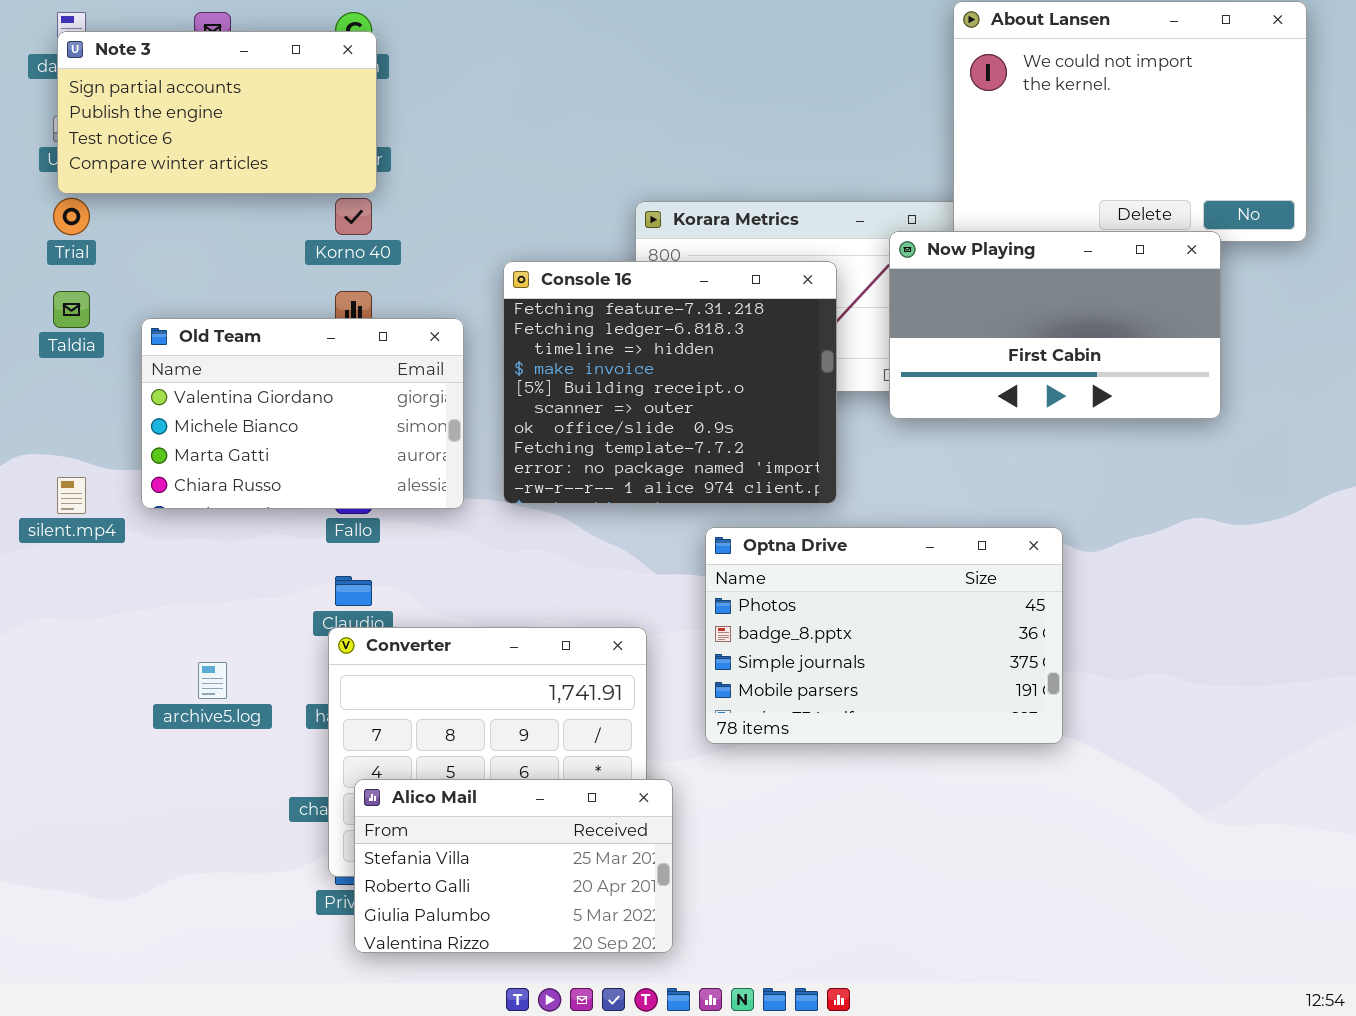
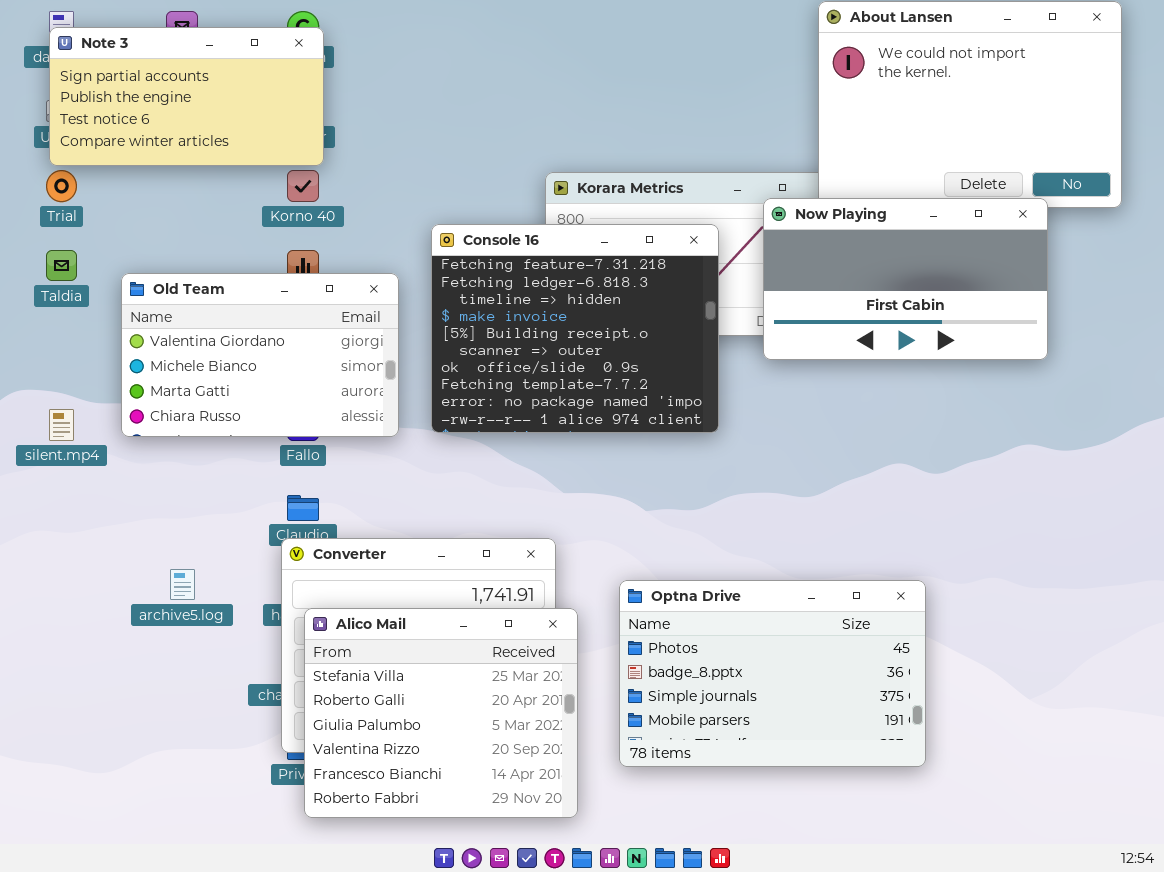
Optna Drive: [705,527,1063,744] -> [619,580,926,767], moved
Alico Mail: [354,779,673,953] -> [304,608,578,818], resized

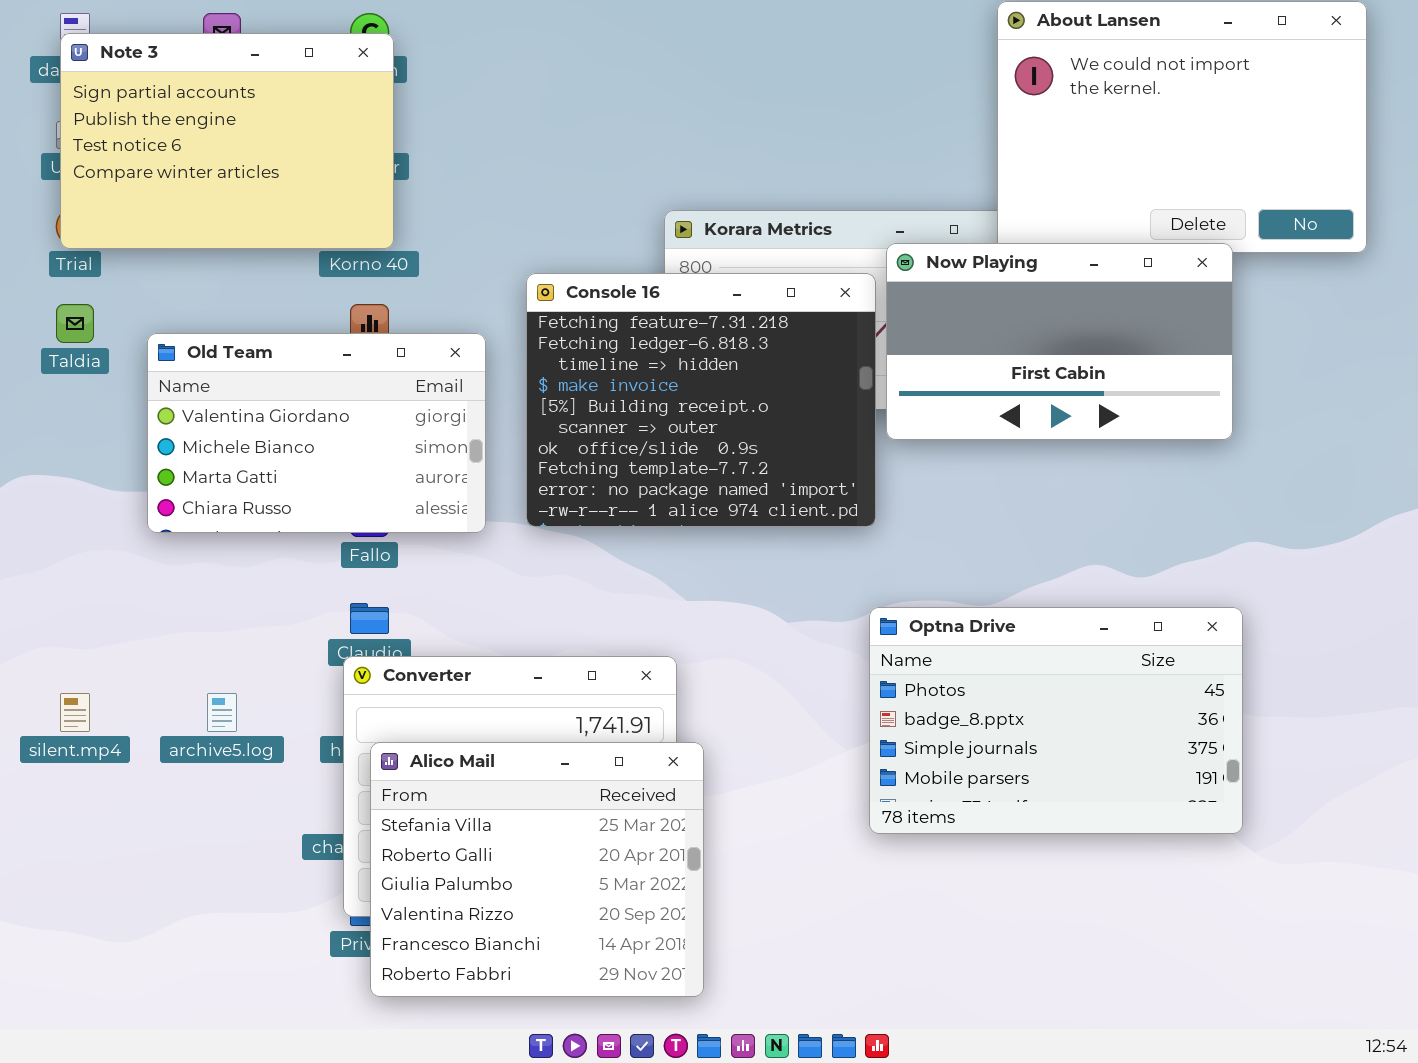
Note 3: [49,27,324,166] -> [60,33,394,249], resized
Now Playing: [763,198,1048,360] -> [886,243,1233,440], moved
silent.mp4: [49,409,74,441] -> [60,693,90,732], moved
Optna Drive: [619,580,926,767] -> [869,607,1243,834], moved

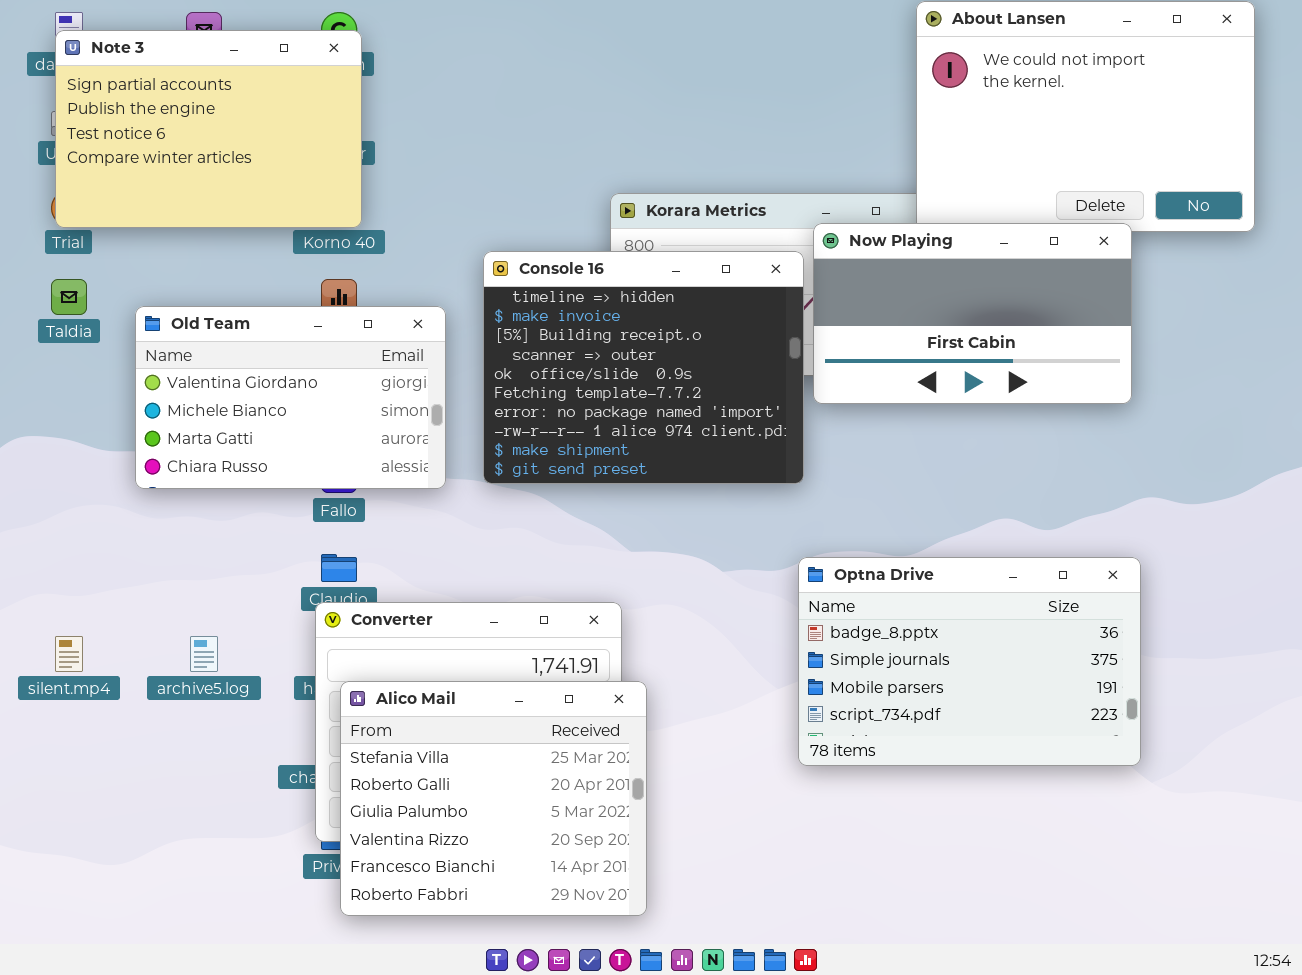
Console 16: [526,273,876,527] -> [483,251,804,484], scrolled down 2 rows
Optna Drive: [869,607,1243,834] -> [798,557,1141,766], scrolled down 1 row

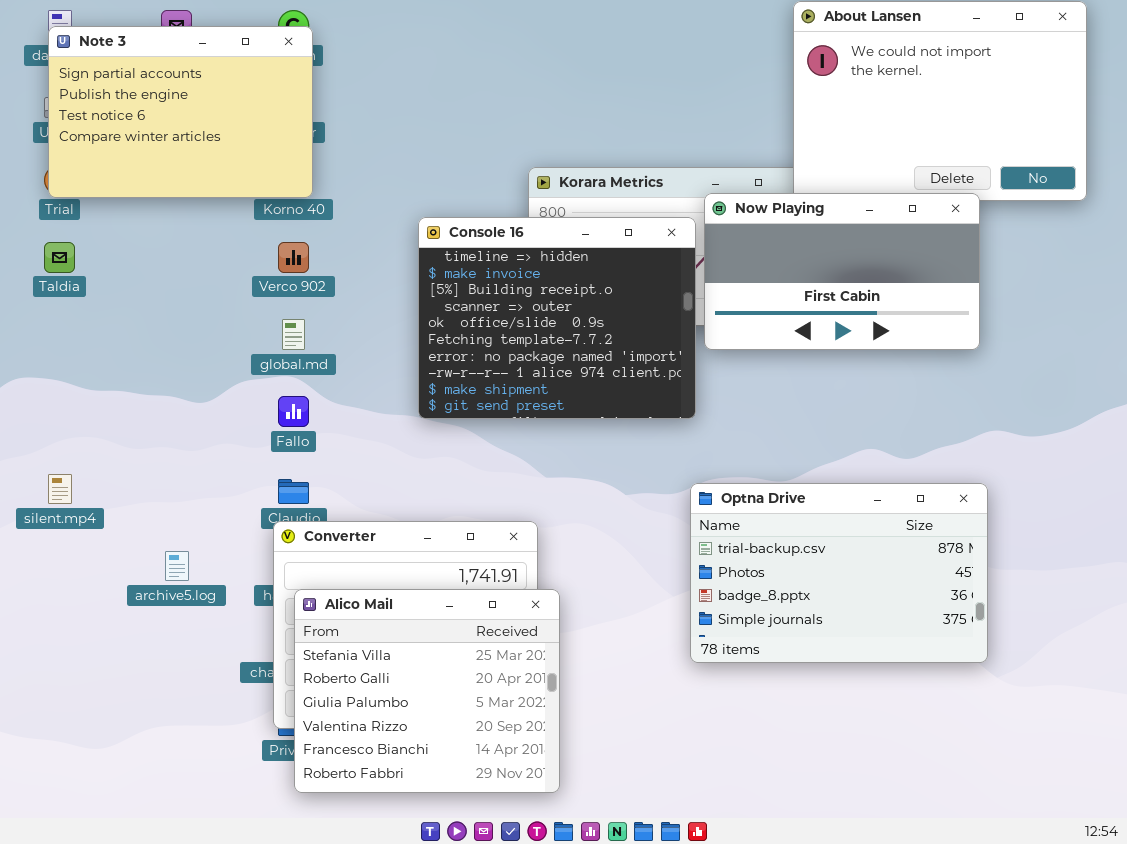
Old Team: [135,306,446,489] -> none, closed
Optna Drive: [798,557,1141,766] -> [690,483,988,663], scrolled up 2 rows
silent.mp4: [55,636,83,672] -> [48,474,72,504], moved

